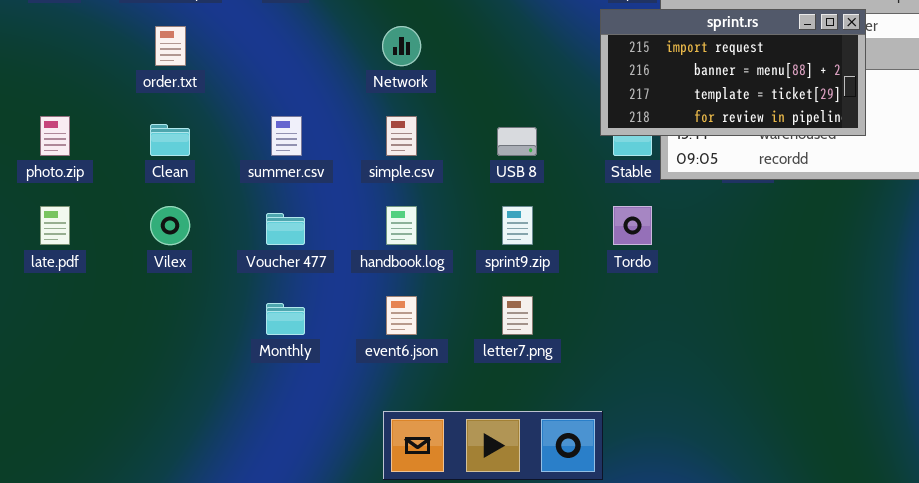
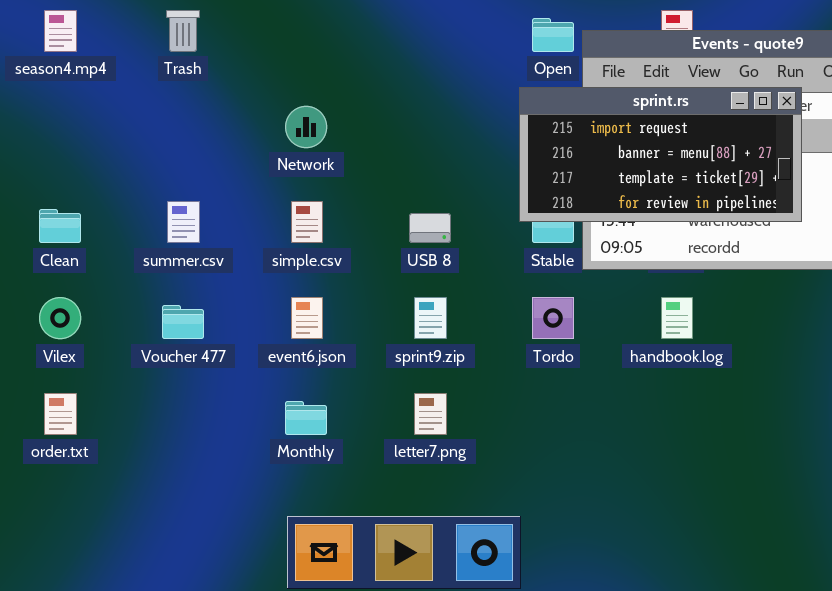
order.txt: [155,26,186,66] -> [44,393,77,435], moved
handbook.log: [386,206,417,245] -> [661,297,693,339], moved
event6.json: [386,296,417,335] -> [291,297,323,339], moved
Monthly: [266,303,305,335] -> [285,401,327,435], moved

